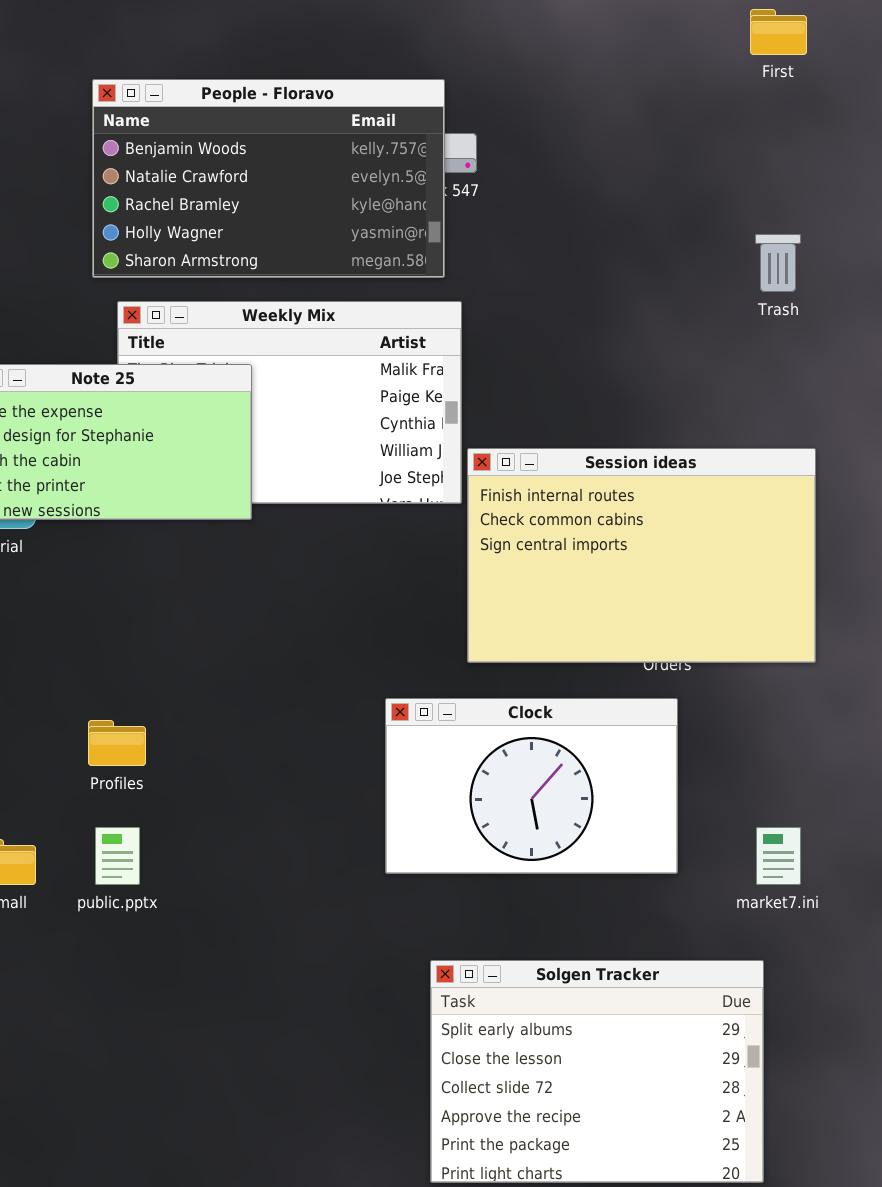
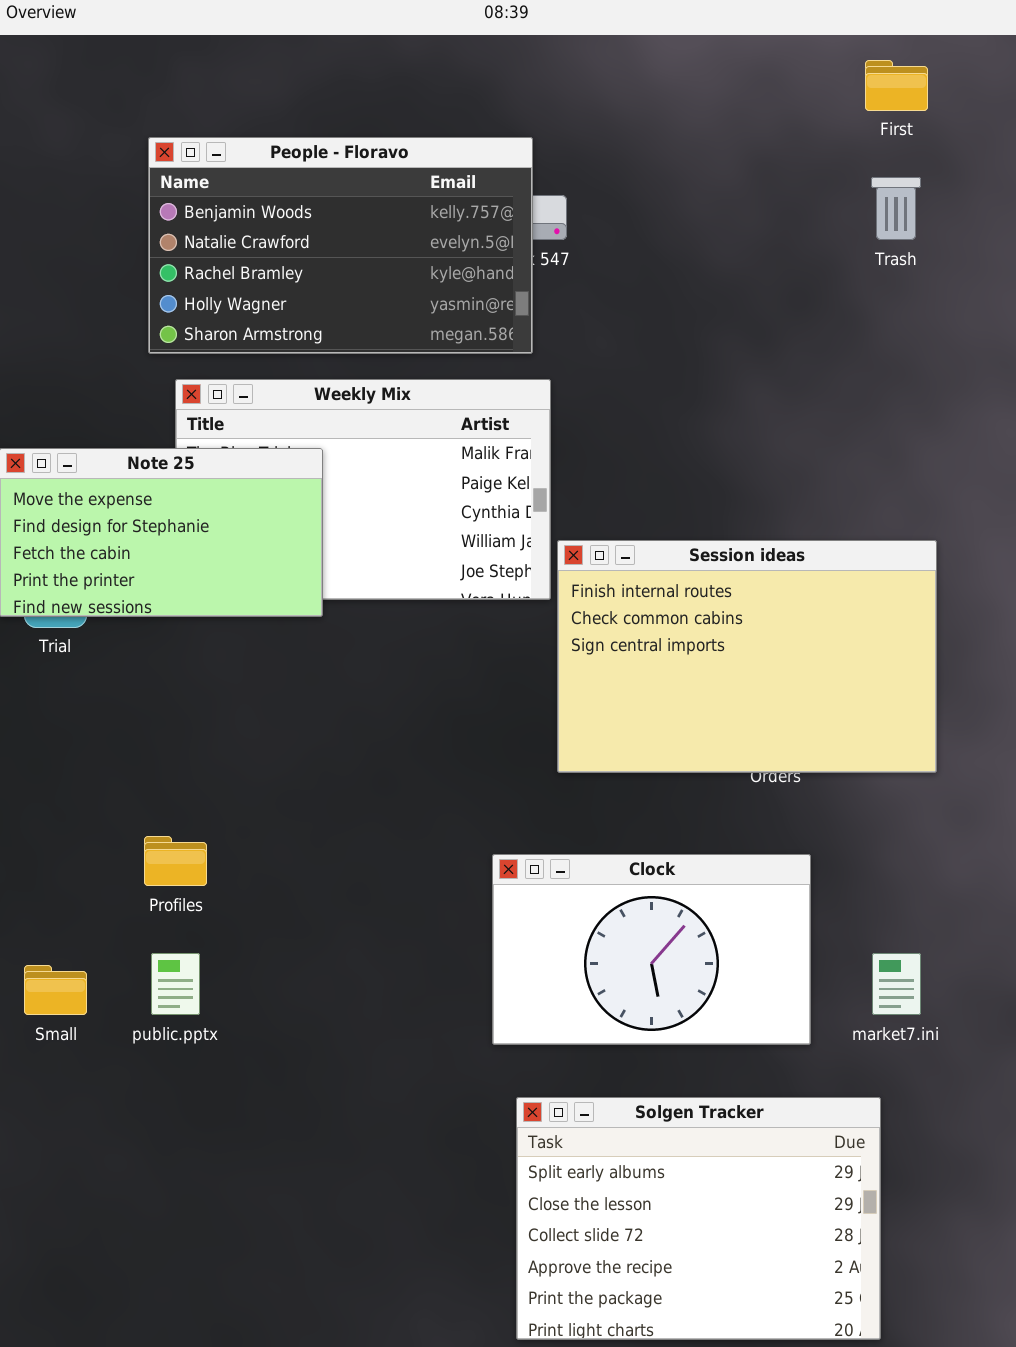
Trash: [755,234,801,292] -> [871,177,921,240], moved
Clock: [385,698,678,874] -> [492,854,811,1045], moved

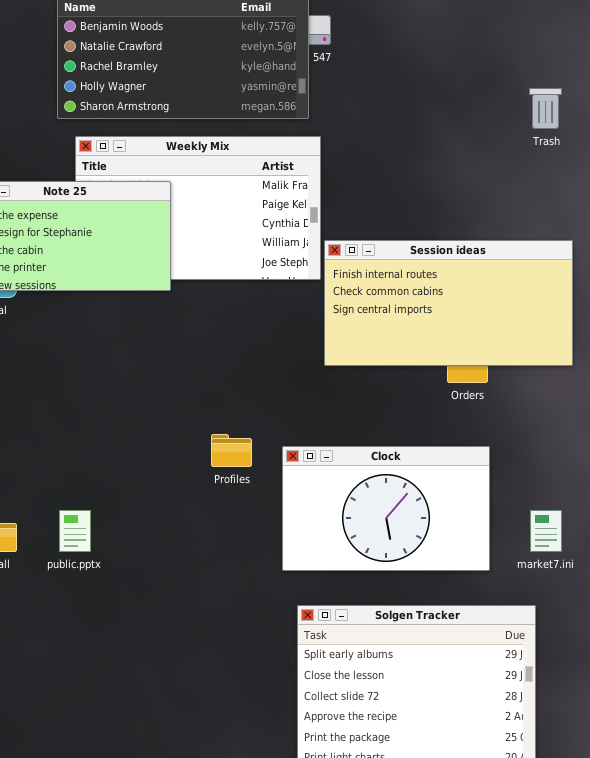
Trash: [871,177,921,240] -> [529,88,562,129], moved
Session ideas: [557,540,937,773] -> [324,240,573,366], resized
Profiles: [144,836,207,886] -> [211,434,252,467], moved

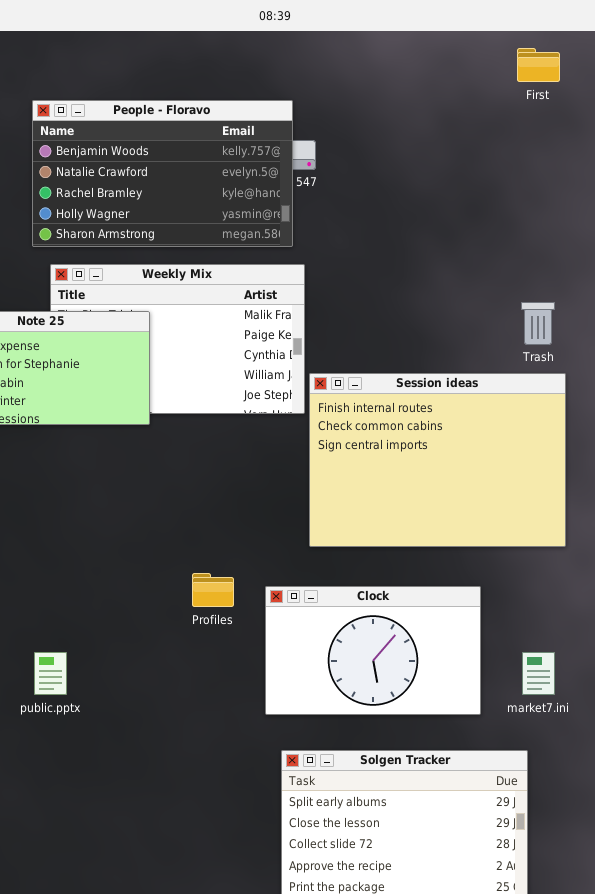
Trash: [529,88,562,129] -> [521,302,555,345], moved
Session ideas: [324,240,573,366] -> [309,373,566,547], resized

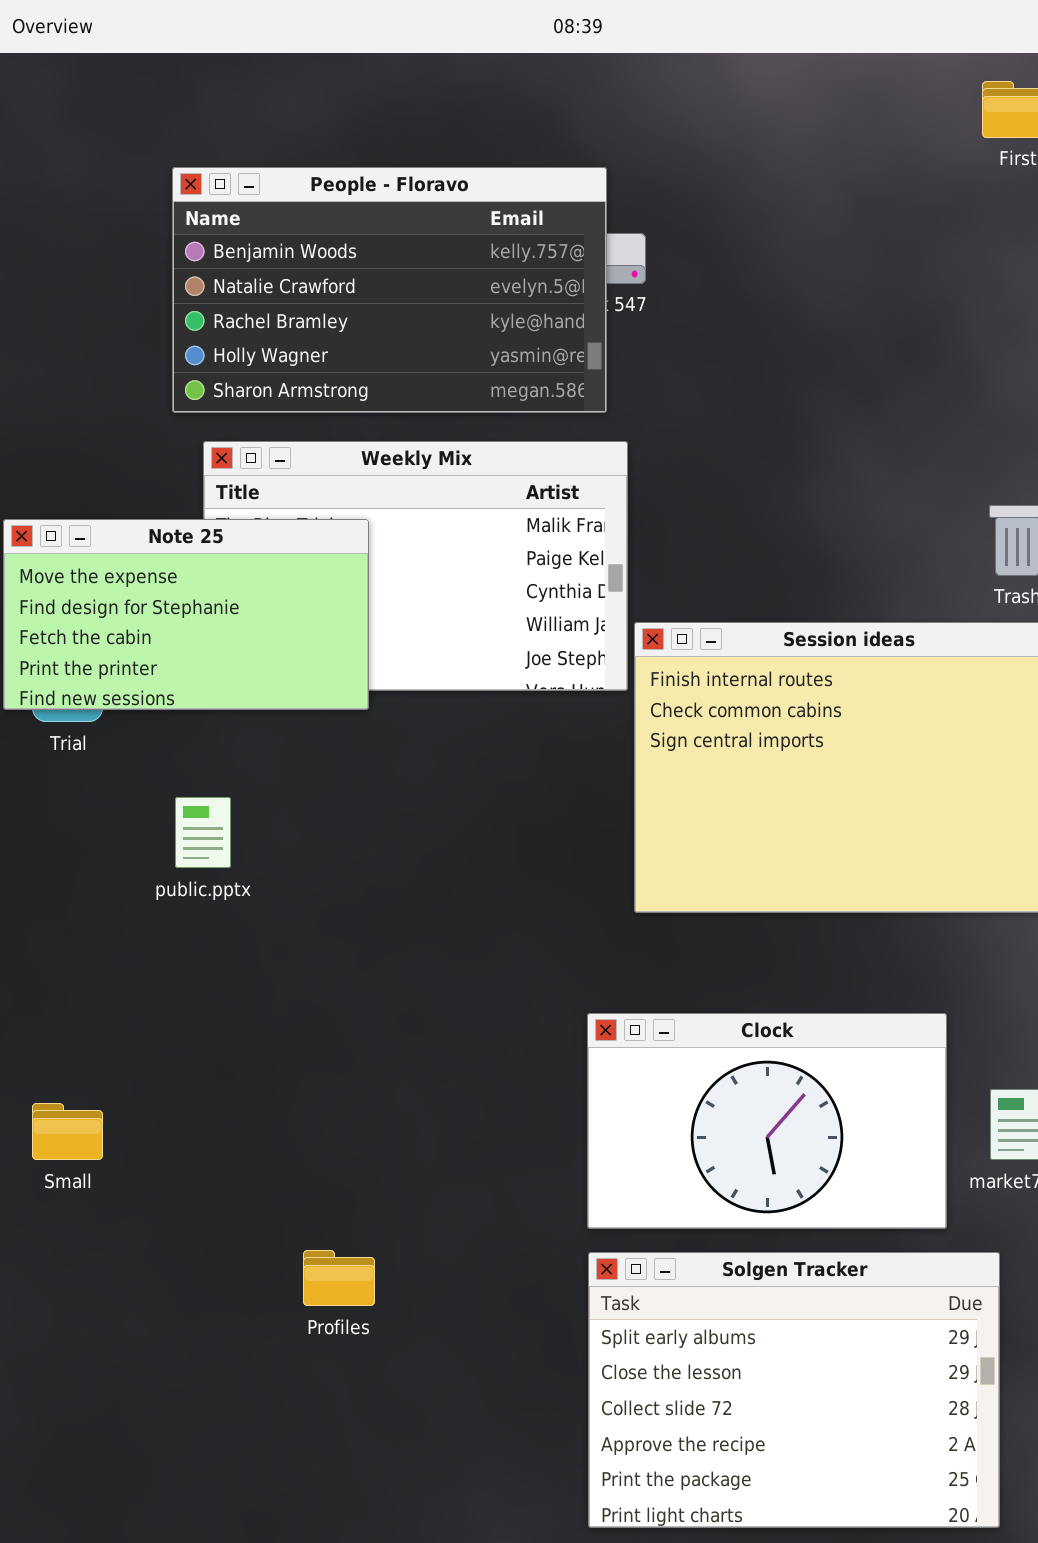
Profiles: [192,573,234,607] -> [303,1250,375,1306], moved
Clock: [265,586,481,715] -> [587,1013,947,1229], moved
public.pptx: [34,652,67,695] -> [175,797,231,868], moved

